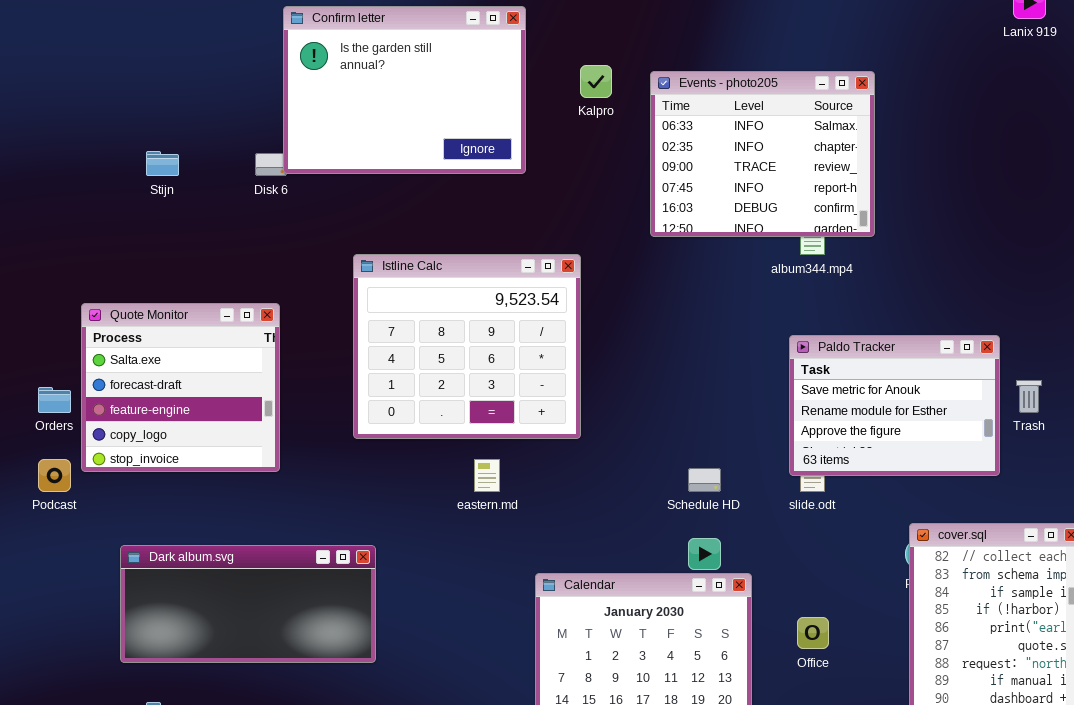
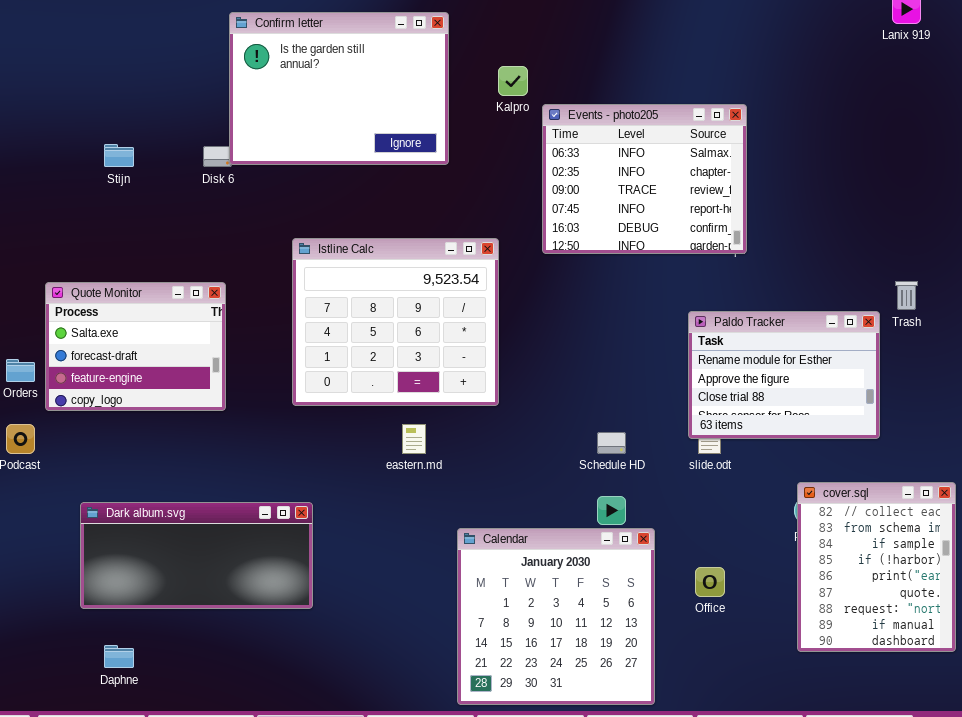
Events - photo205: [650,71,875,237] -> [542,104,747,254], moved
Quote Monitor: [81,303,280,472] -> [45,282,226,411], resized
Paldo Tracker: [789,335,1000,476] -> [688,311,880,439], scrolled down 1 row
Trash: [1016,380,1042,413] -> [895,281,918,310], moved

